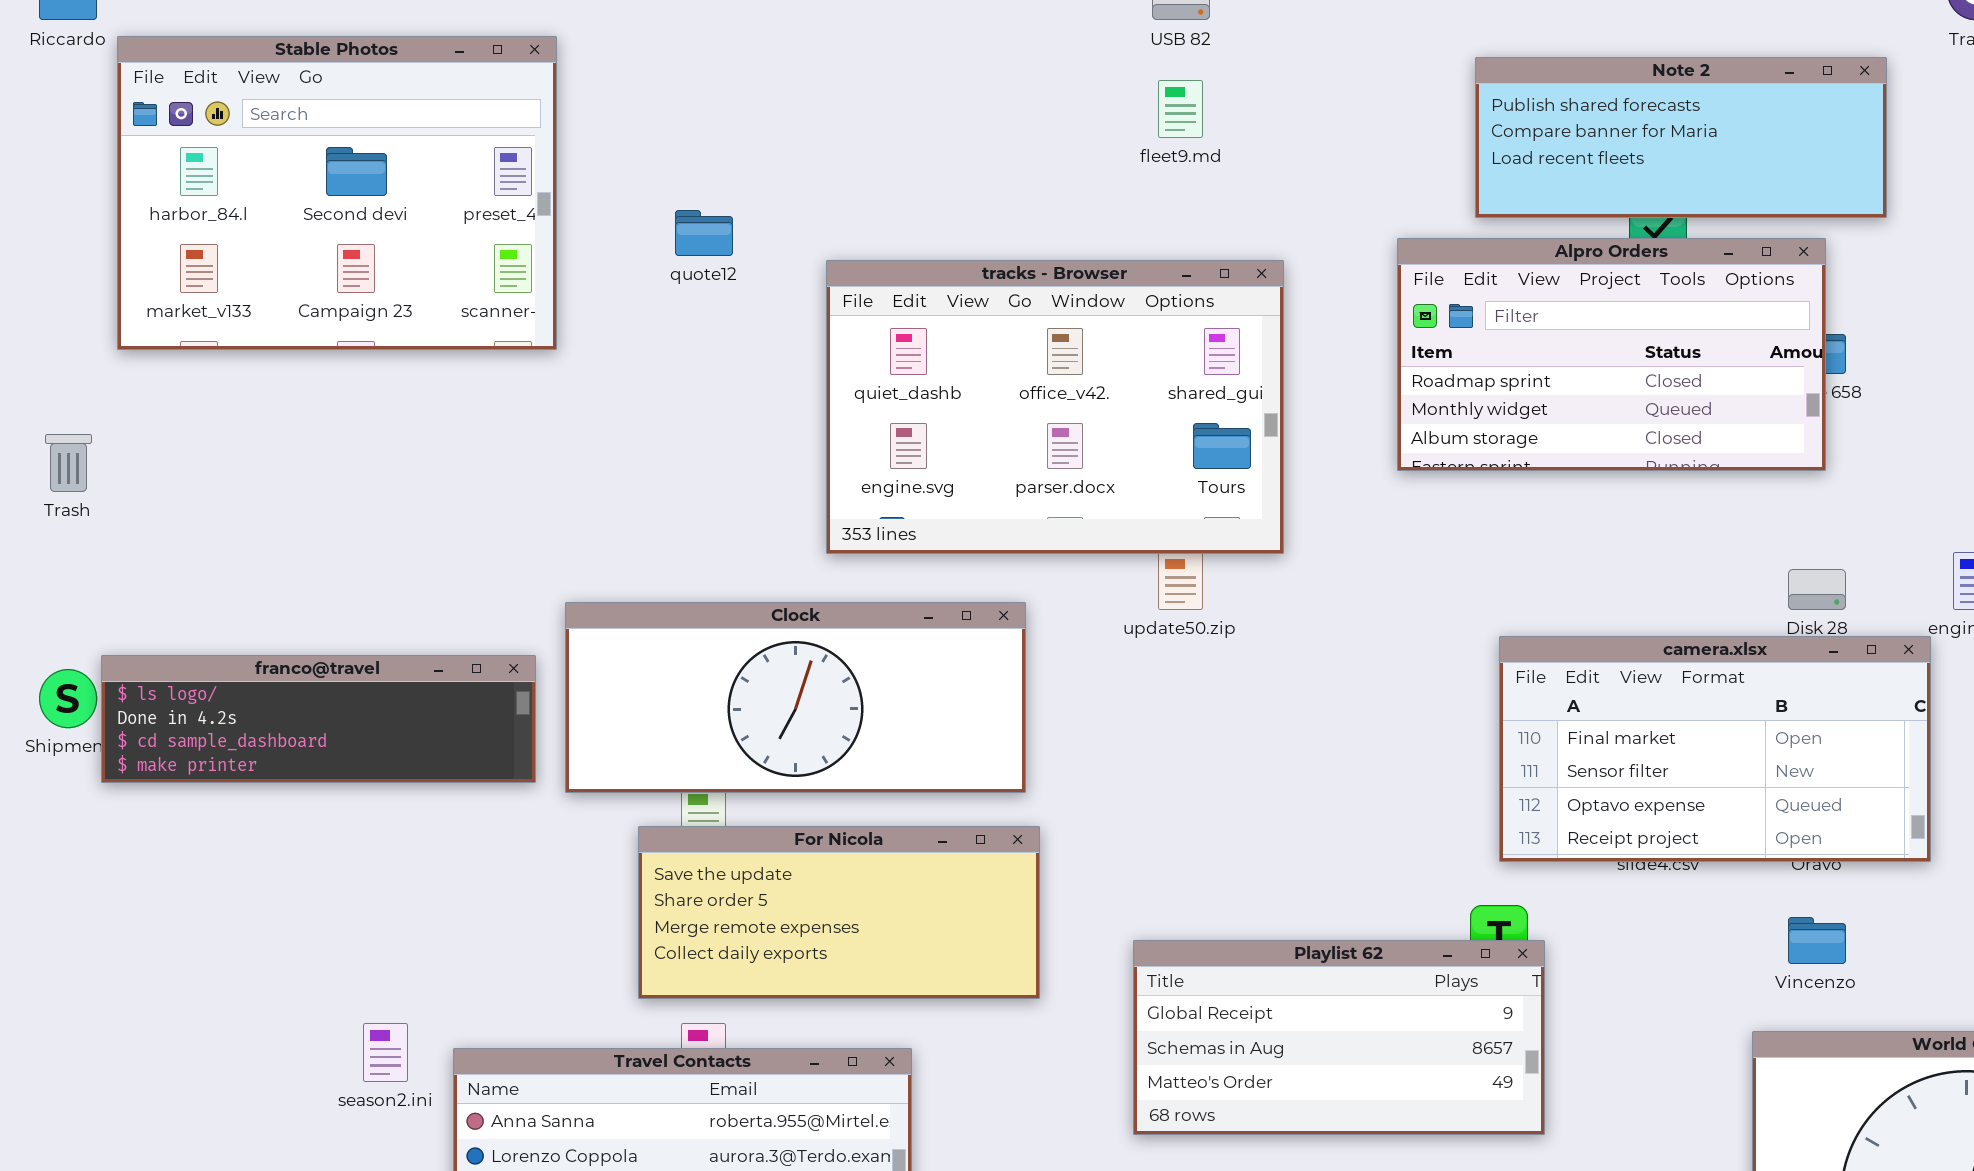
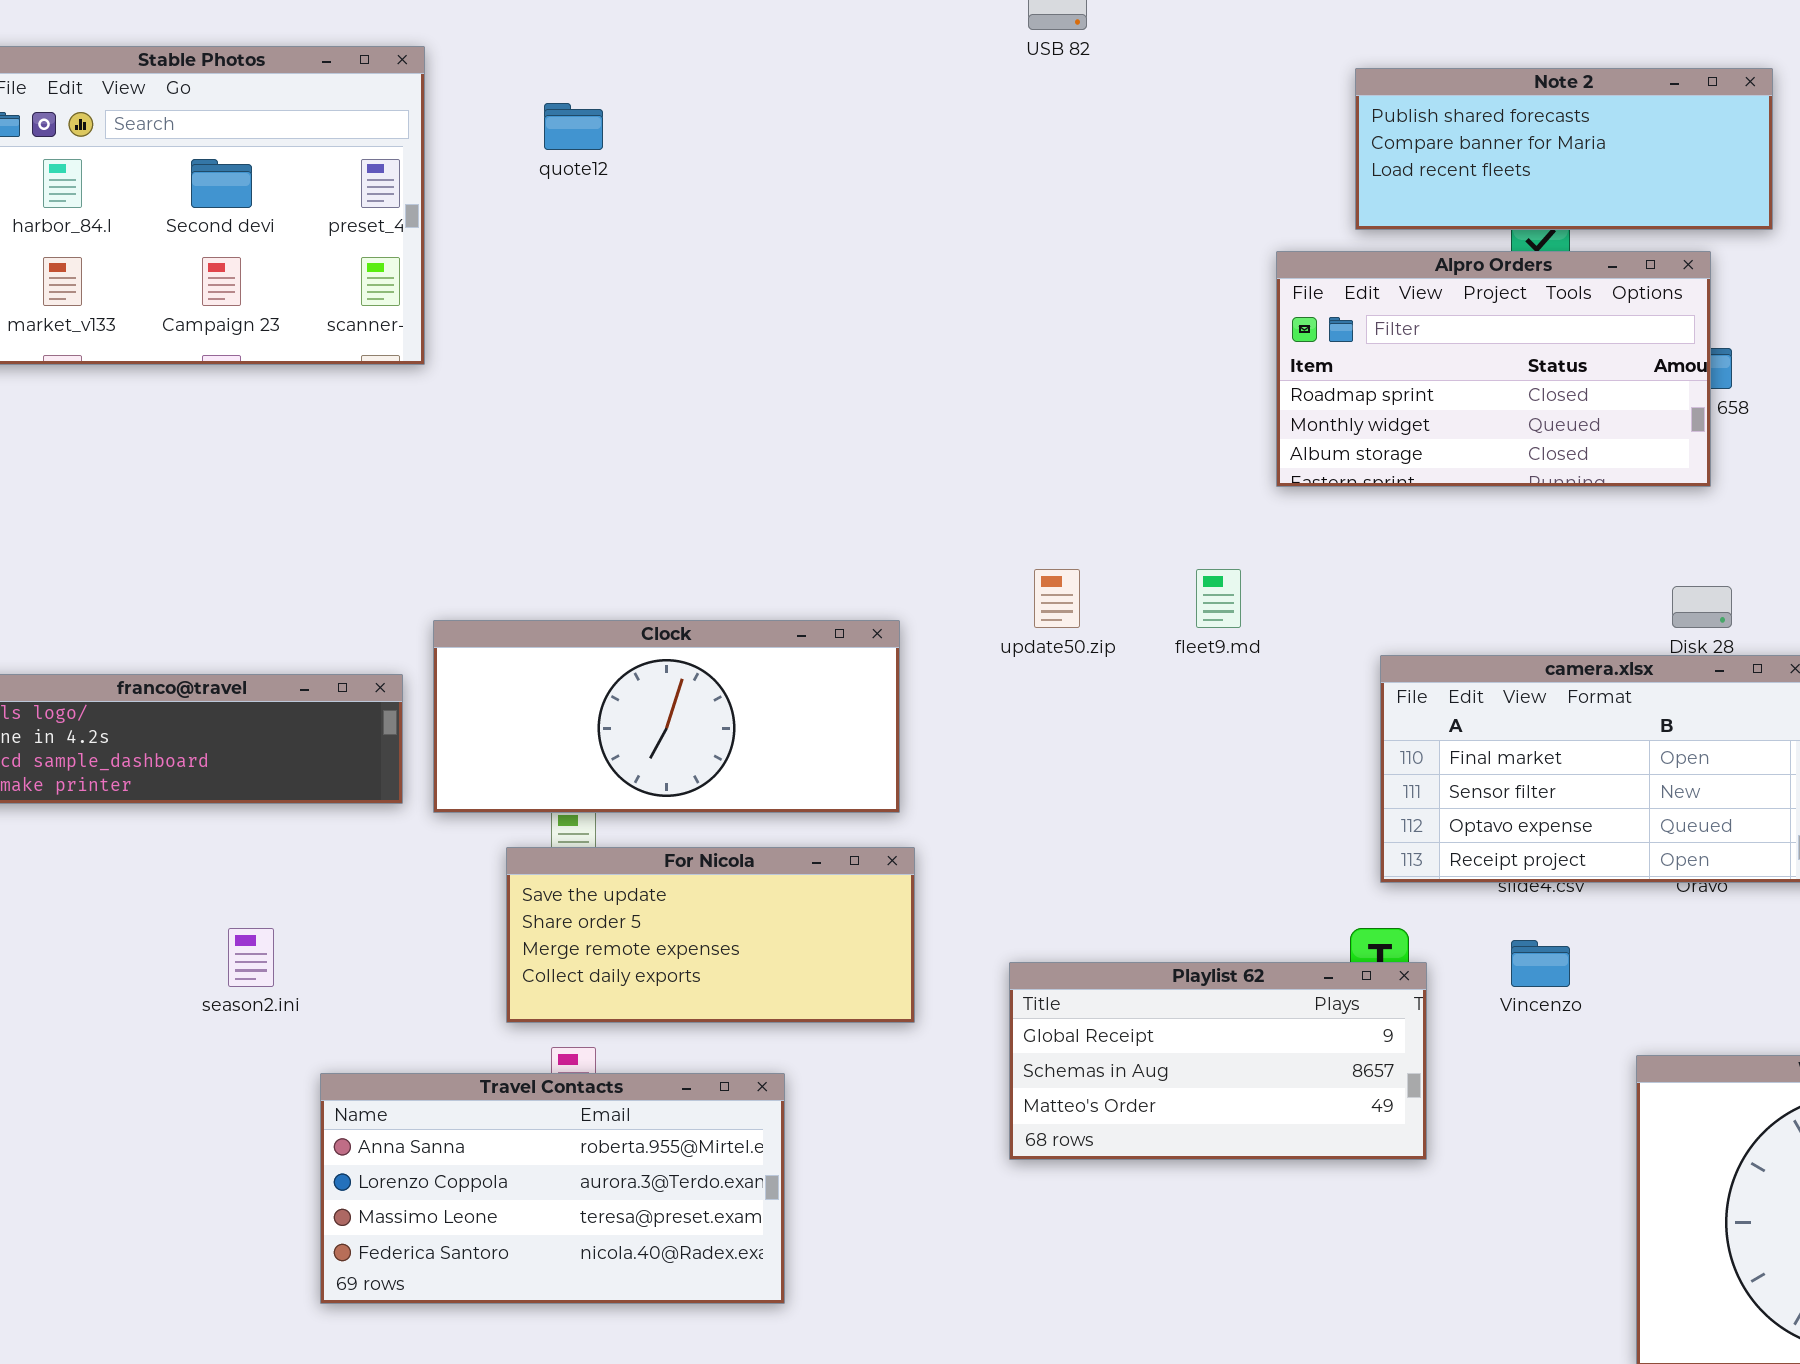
fleet9.md: [1158,80,1203,138] -> [1196,569,1241,628], moved
quote12: [675,210,733,256] -> [544,103,603,150], moved
tracks - Browser: [826,260,1284,554] -> none, closed
Vincenzo: [1788,917,1846,964] -> [1511,940,1570,987], moved
season2.ini: [363,1023,408,1082] -> [228,928,274,987], moved

